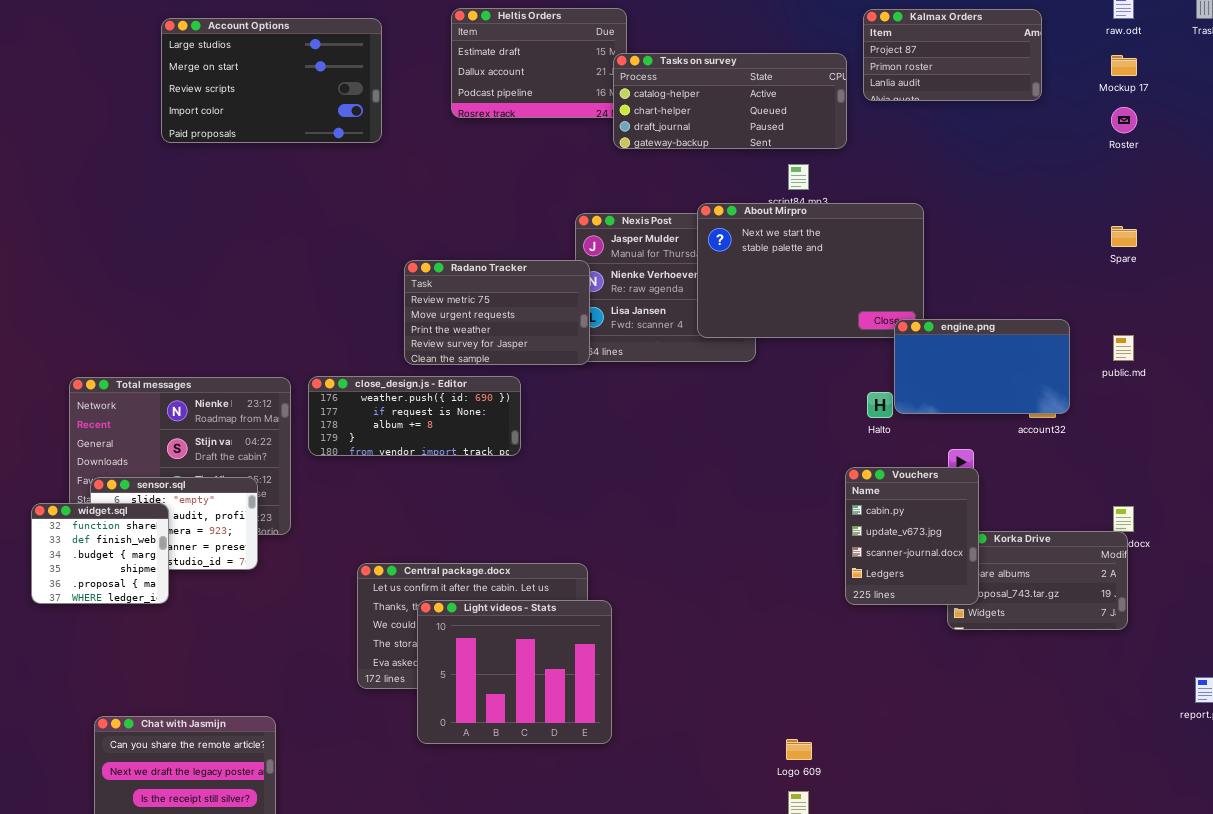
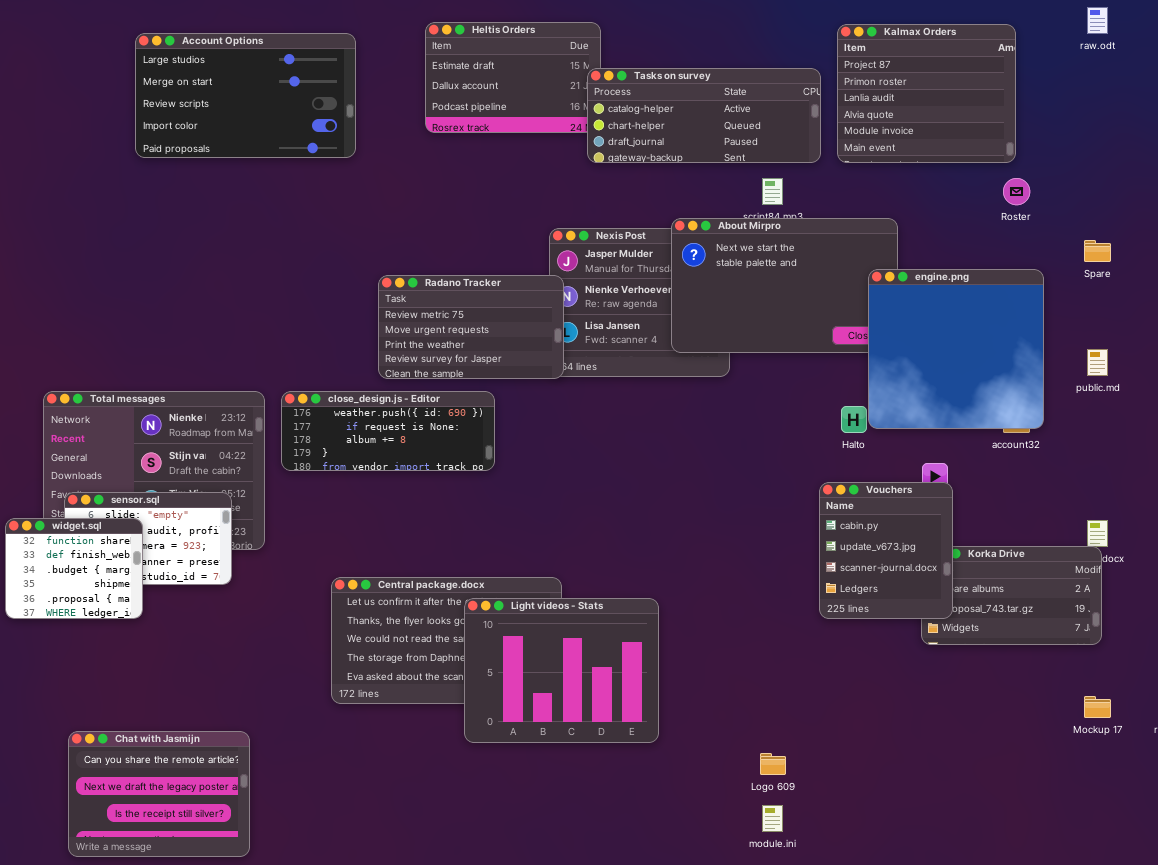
Kalmax Orders: [863,9,1042,101] -> [837,24,1016,163], resized
Mockup 17: [1111,55,1137,76] -> [1084,696,1111,718], moved
Roster: [1111,107,1137,133] -> [1003,178,1030,205], moved
engine.png: [894,319,1070,414] -> [868,269,1044,429], resized
Light videos - Stats: [417,600,612,744] -> [464,598,659,743], moved

